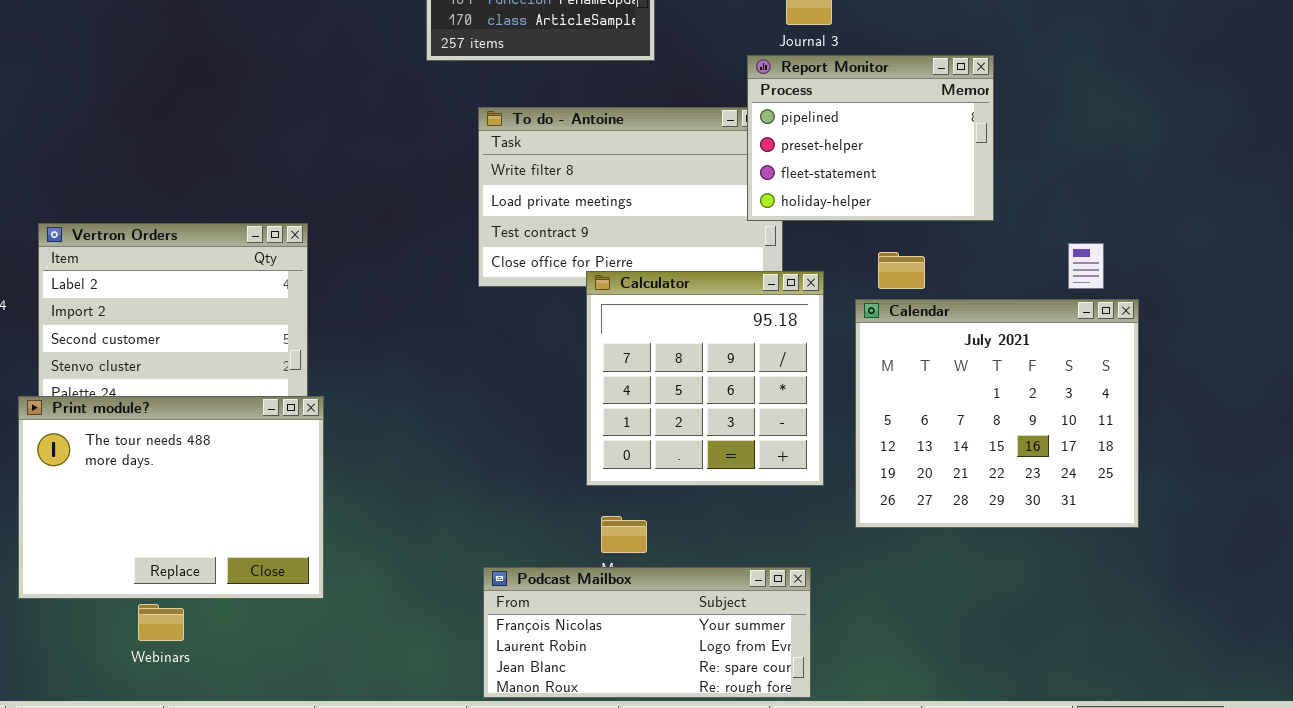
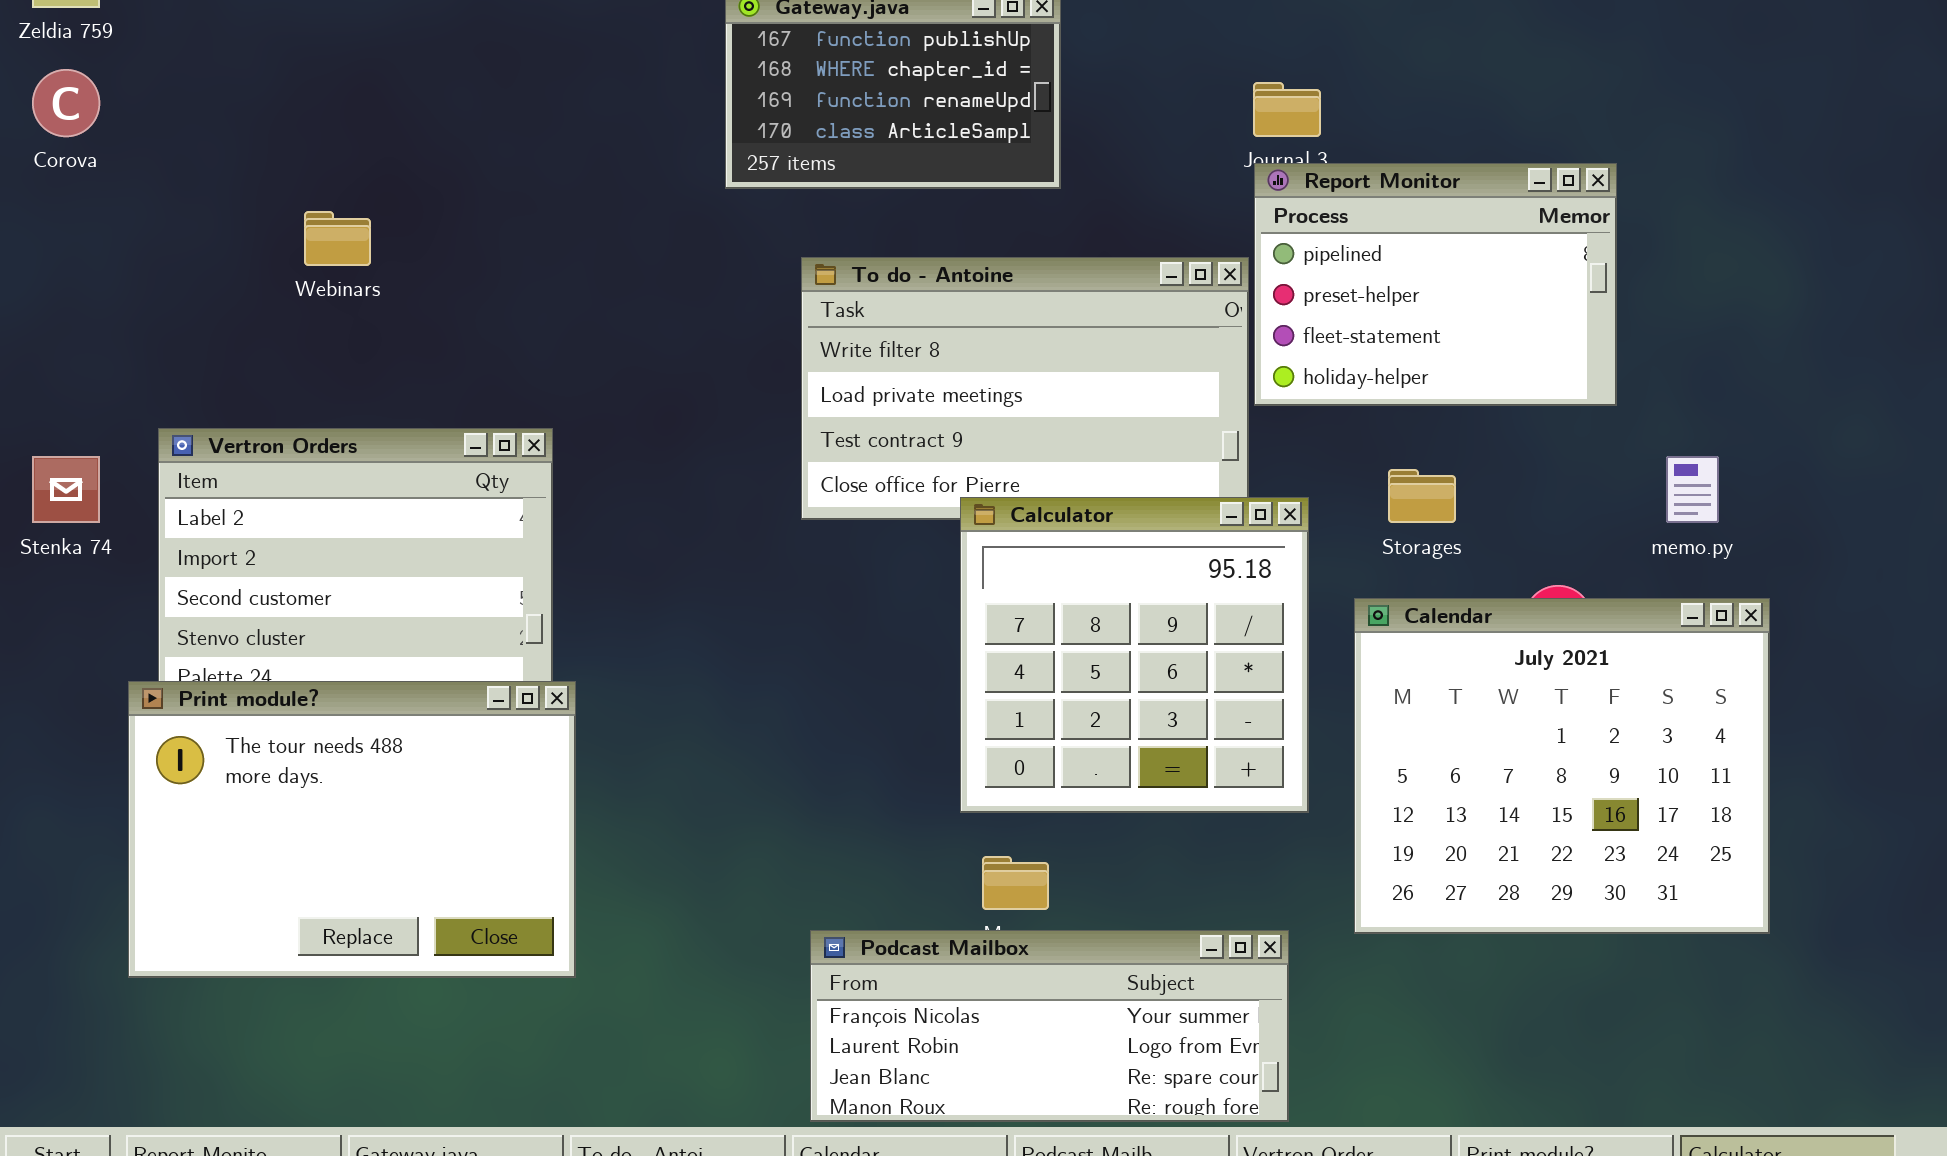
Report Monitor: [747,55,994,221] -> [1254,163,1617,406], moved
Calendar: [855,299,1139,528] -> [1354,598,1770,934], moved
Webinars: [138,604,184,641] -> [304,211,371,266], moved

